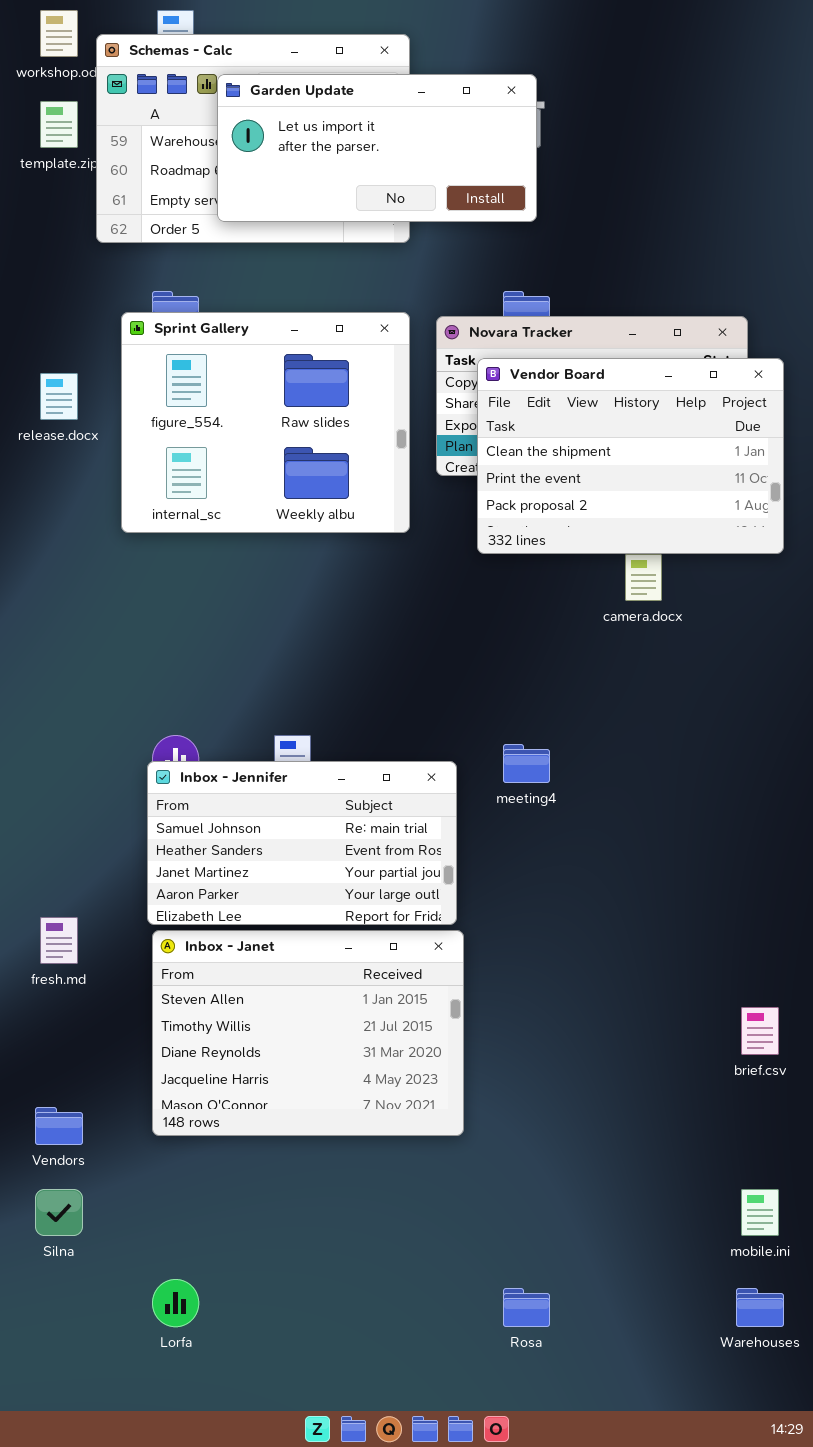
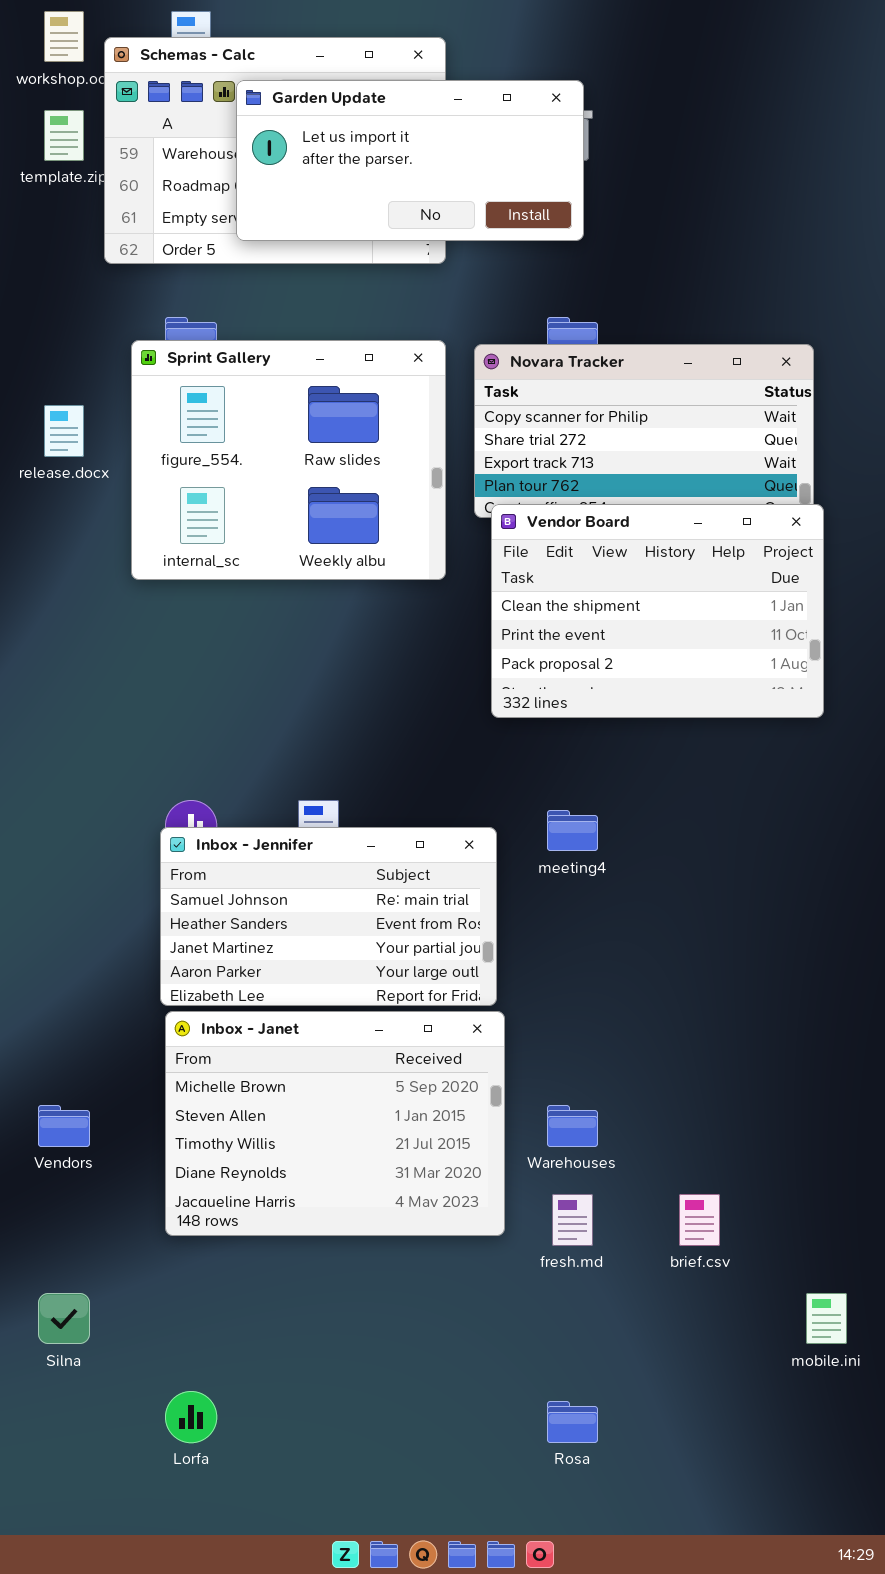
Vendor Board: [477,358,784,554] -> [491,504,824,718], moved
fresh.md: [40,917,78,964] -> [552,1194,593,1246], moved
Inbox - Janet: [152,930,464,1136] -> [165,1011,505,1236], scrolled up 1 row
brief.csv: [741,1007,779,1055] -> [679,1194,720,1246], moved
Vendors: [35,1107,83,1145] -> [38,1105,90,1147], moved
Warehouses: [736,1288,784,1327] -> [547,1105,598,1147], moved

